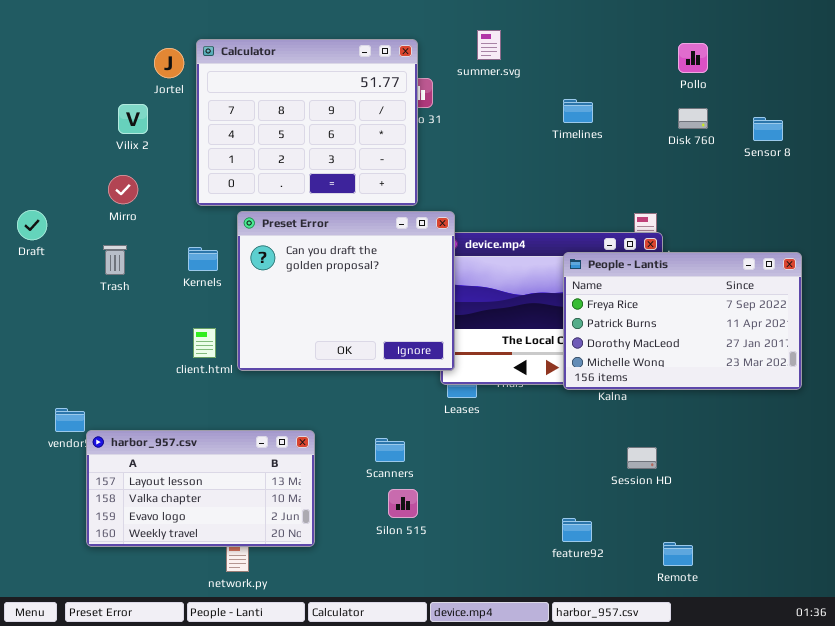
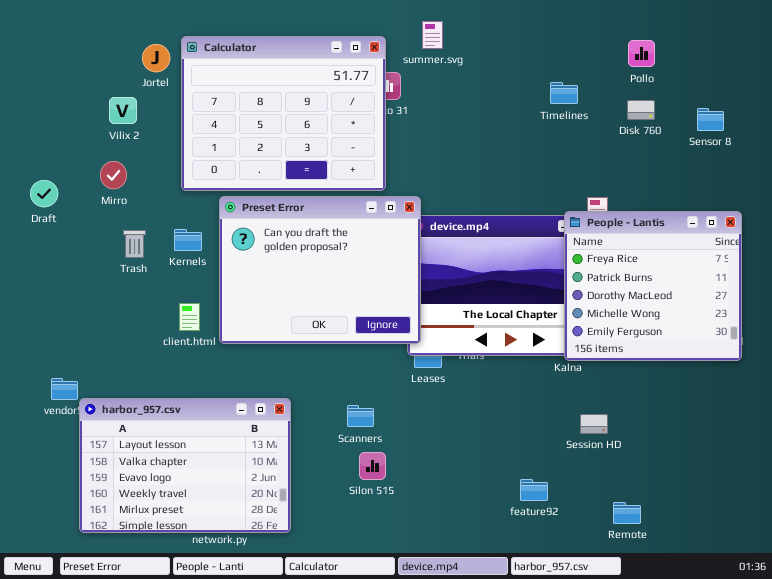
summer.svg: [477,30,501,60] -> [422,21,443,49], moved
Timelines: [563,99,593,123] -> [550,82,578,104], moved
Draft: [17,210,47,240] -> [30,180,58,207], moved
Trash: [103,245,127,275] -> [123,230,146,258], moved
People - Lantis: [563,252,802,390] -> [564,211,742,361], resized
harbor_957.csv: [86,430,315,547] -> [79,398,291,533], resized

